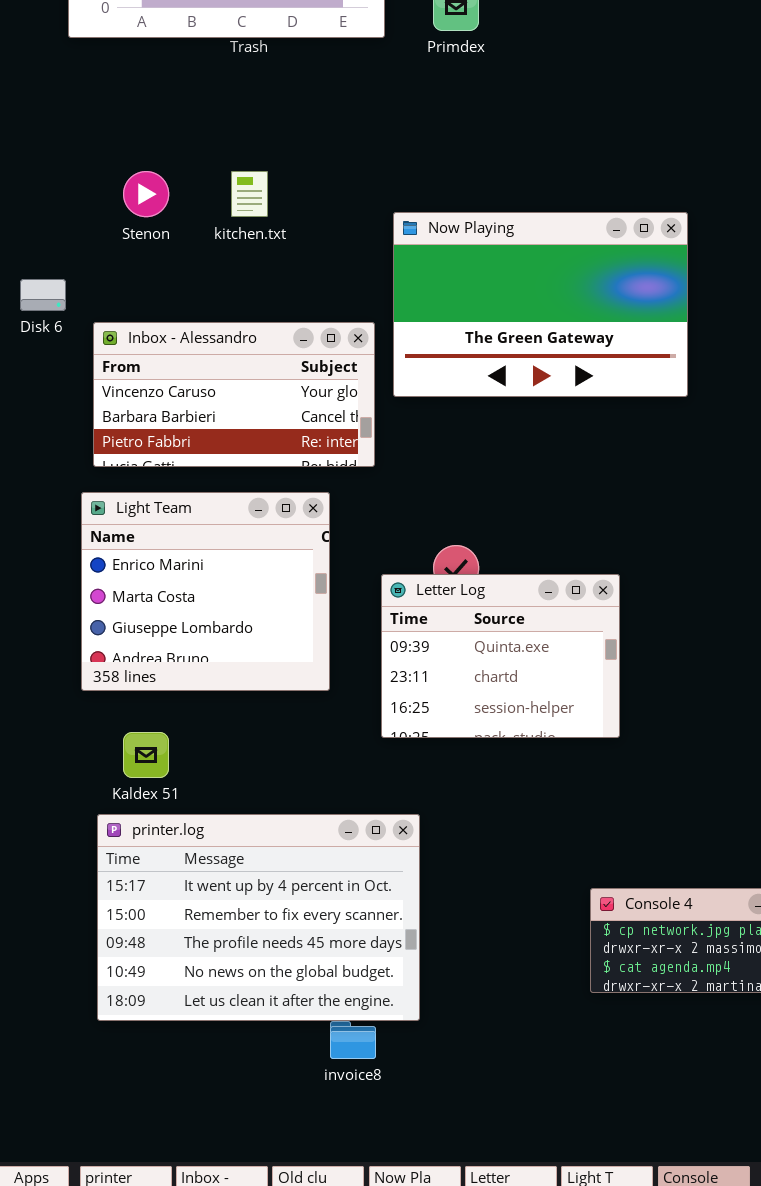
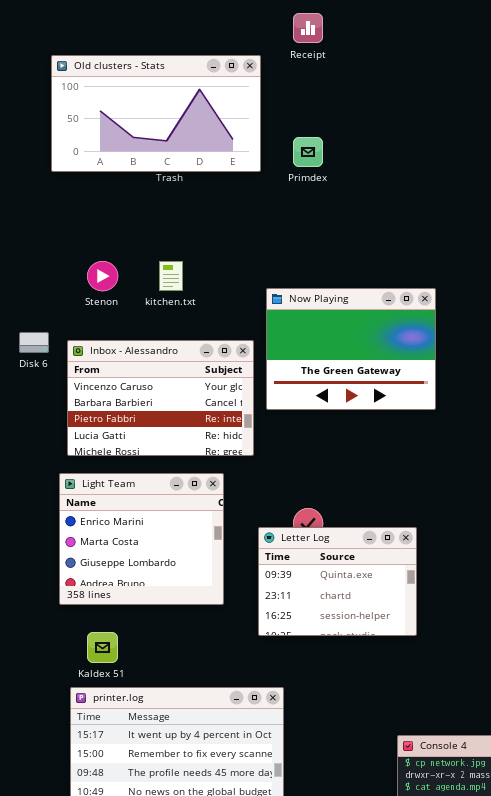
Now Playing: [393,212,688,397] -> [266,288,436,410], resized
Inbox - Alessandro: [93,322,375,467] -> [67,340,254,456], resized

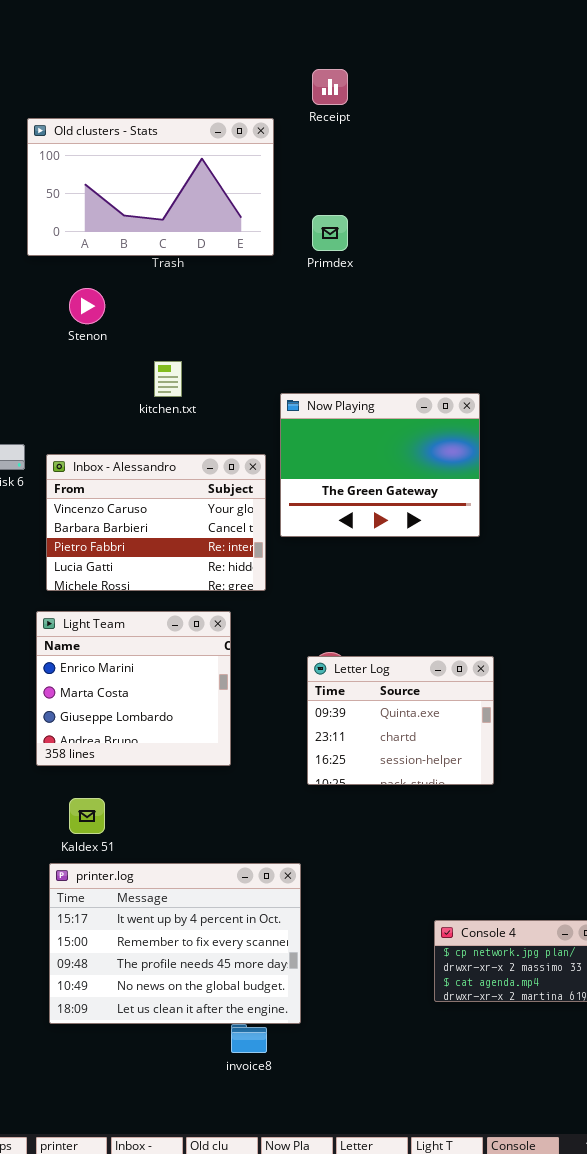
Stenon: [87,261,118,291] -> [69,288,105,324], moved
Letter Log: [258,527,417,636] -> [307,656,494,785], moved

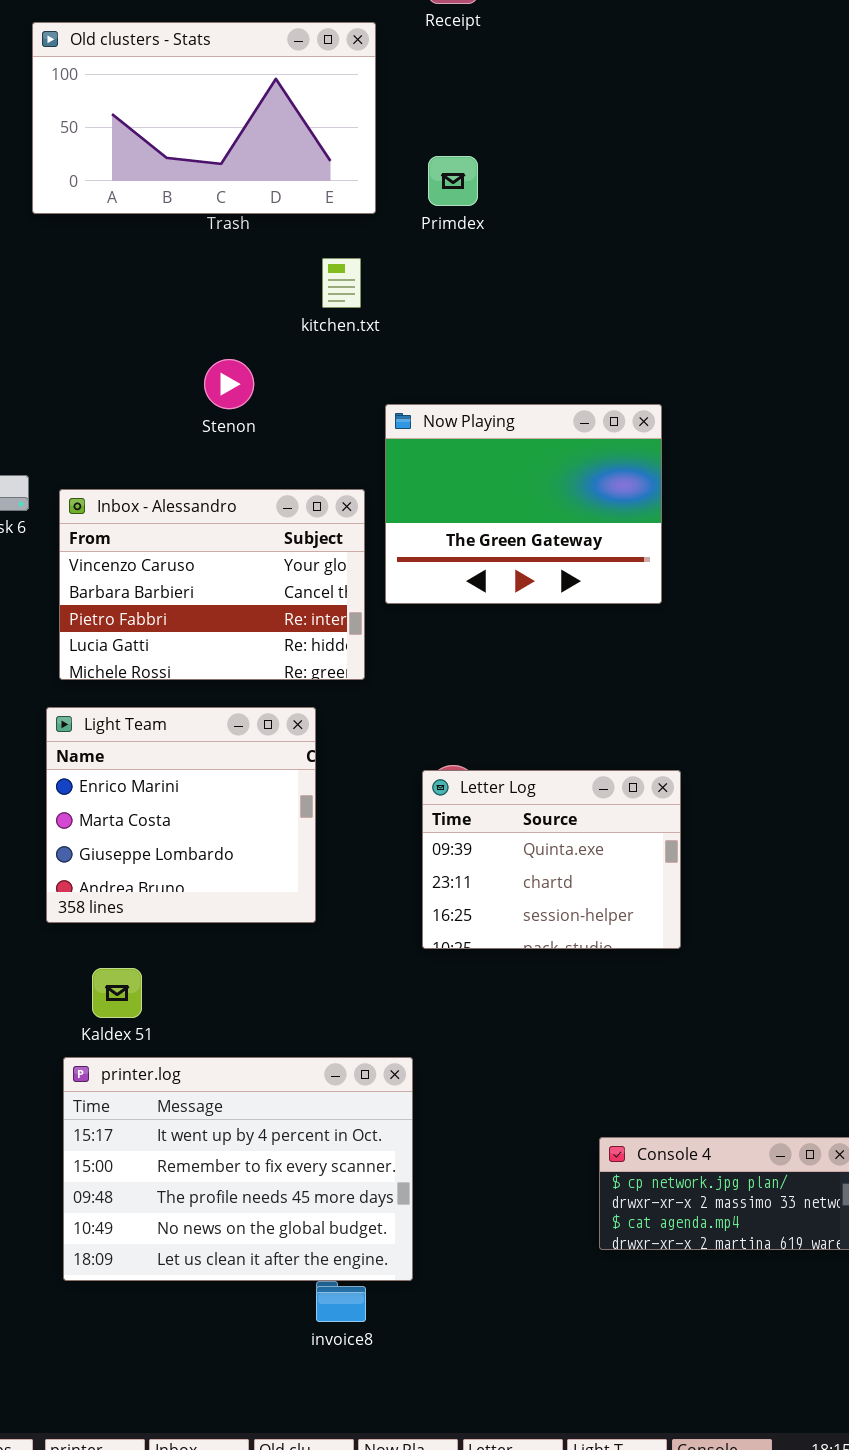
Stenon: [69,288,105,324] -> [204,359,254,409], moved
kitchen.txt: [154,361,182,397] -> [322,258,361,308], moved

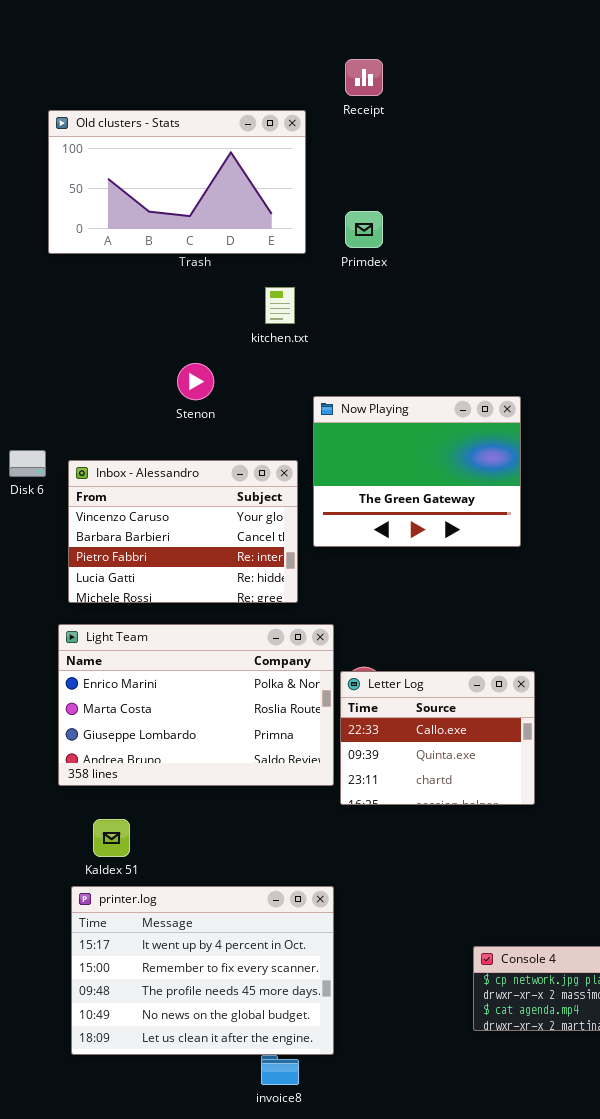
Light Team: [46,707,316,923] -> [58,624,334,786], resized
Letter Log: [422,770,681,949] -> [340,671,535,805], scrolled up 1 row

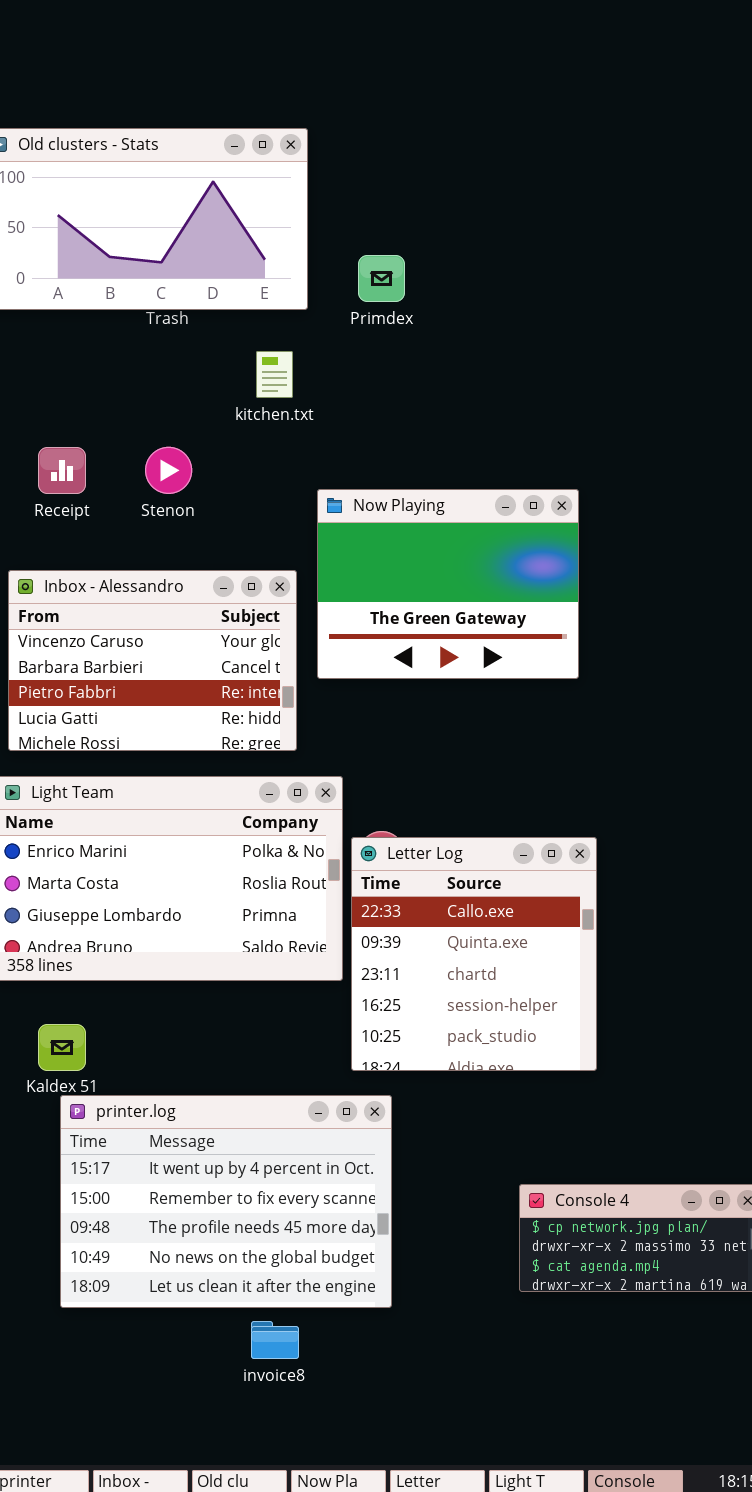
Receipt: [345,59,383,96] -> [38,447,86,494], moved
Letter Log: [340,671,535,805] -> [351,837,597,1071], resized
printer.log: [71,886,334,1055] -> [60,1095,392,1308], moved

